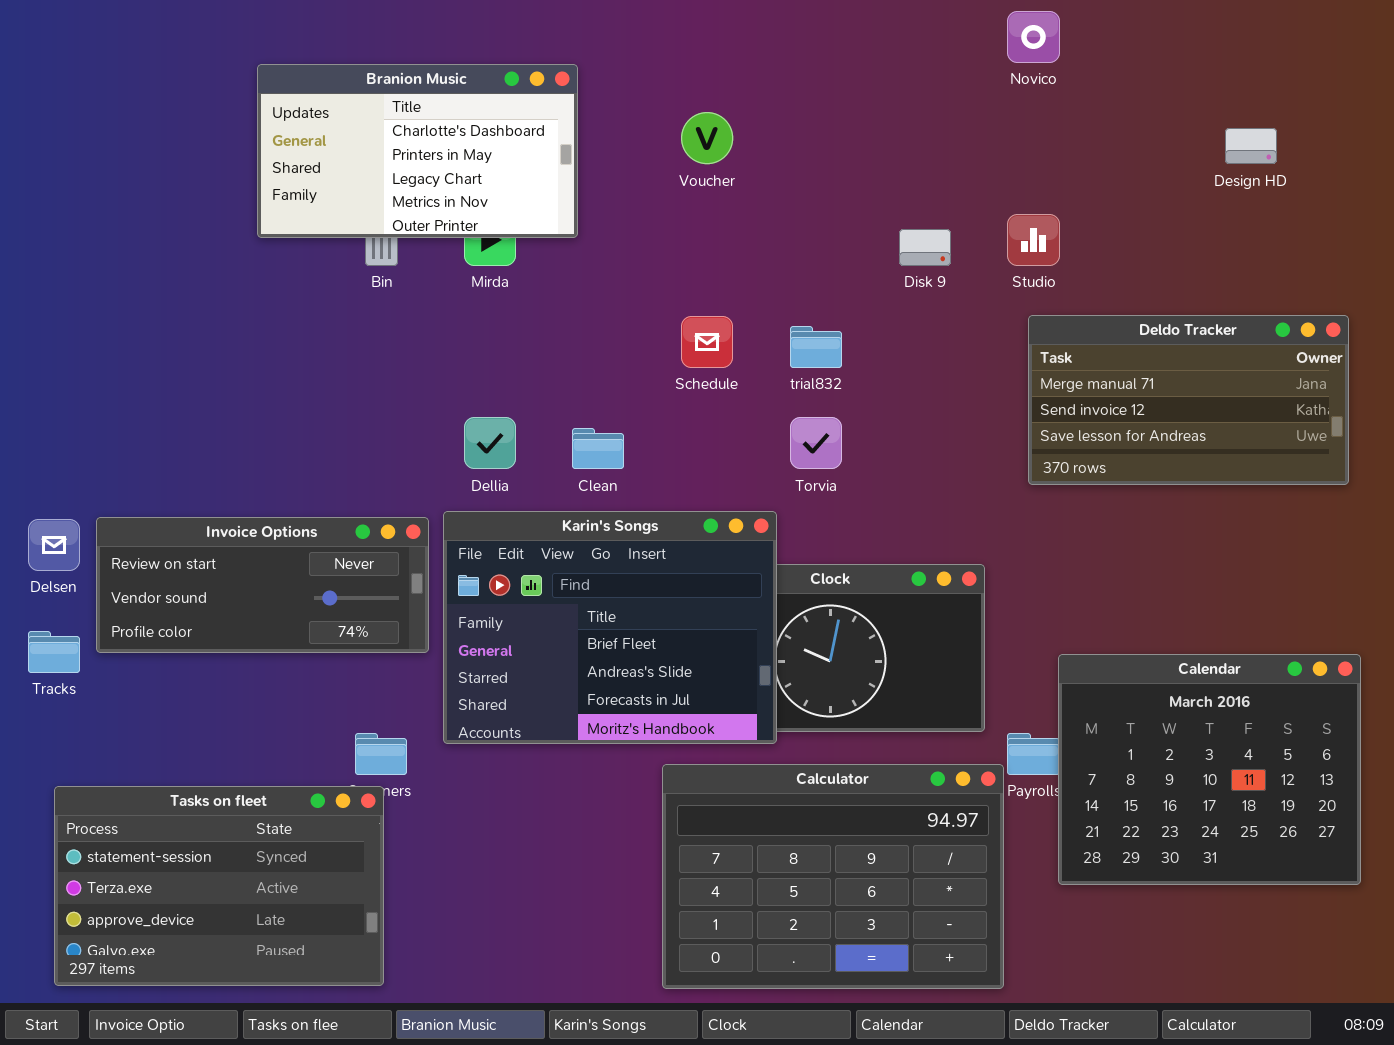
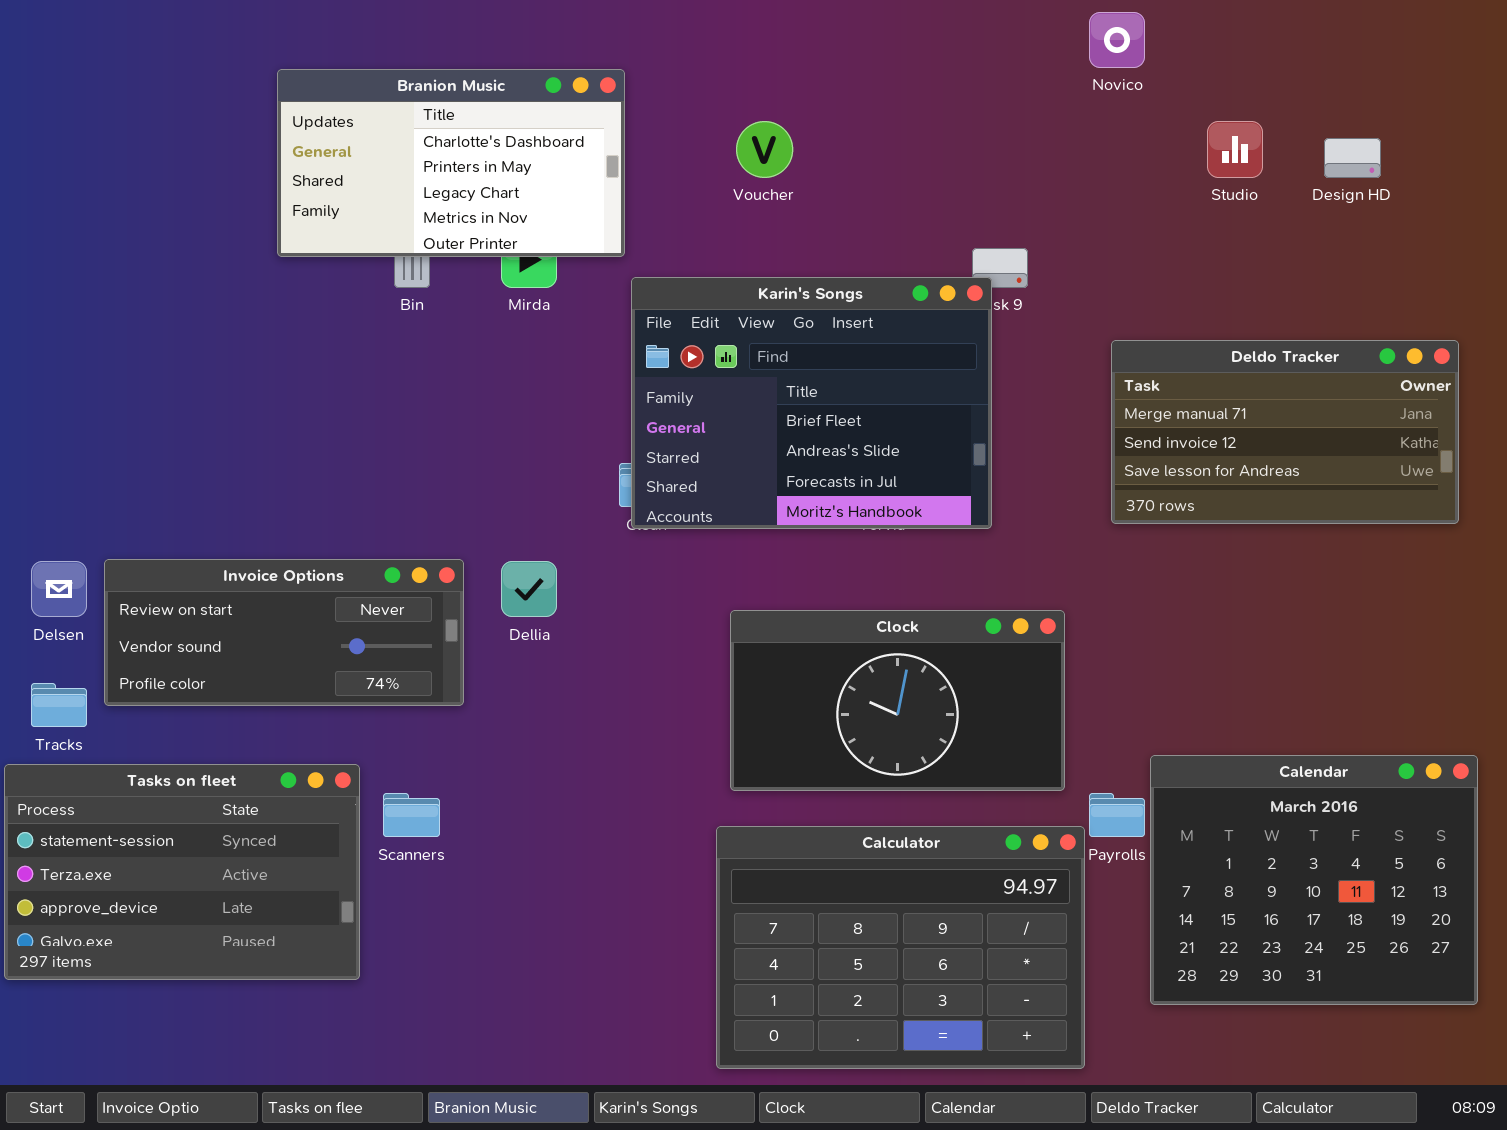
Studio: [1007,214,1060,266] -> [1207,121,1263,178], moved
Dellia: [464,417,516,469] -> [501,561,557,617], moved
Karin's Songs: [443,511,777,744] -> [631,277,992,529], moved
Calendar: [1058,654,1361,885] -> [1150,755,1478,1005], moved
Tasks on fleet: [54,786,384,986] -> [4,764,360,980], moved

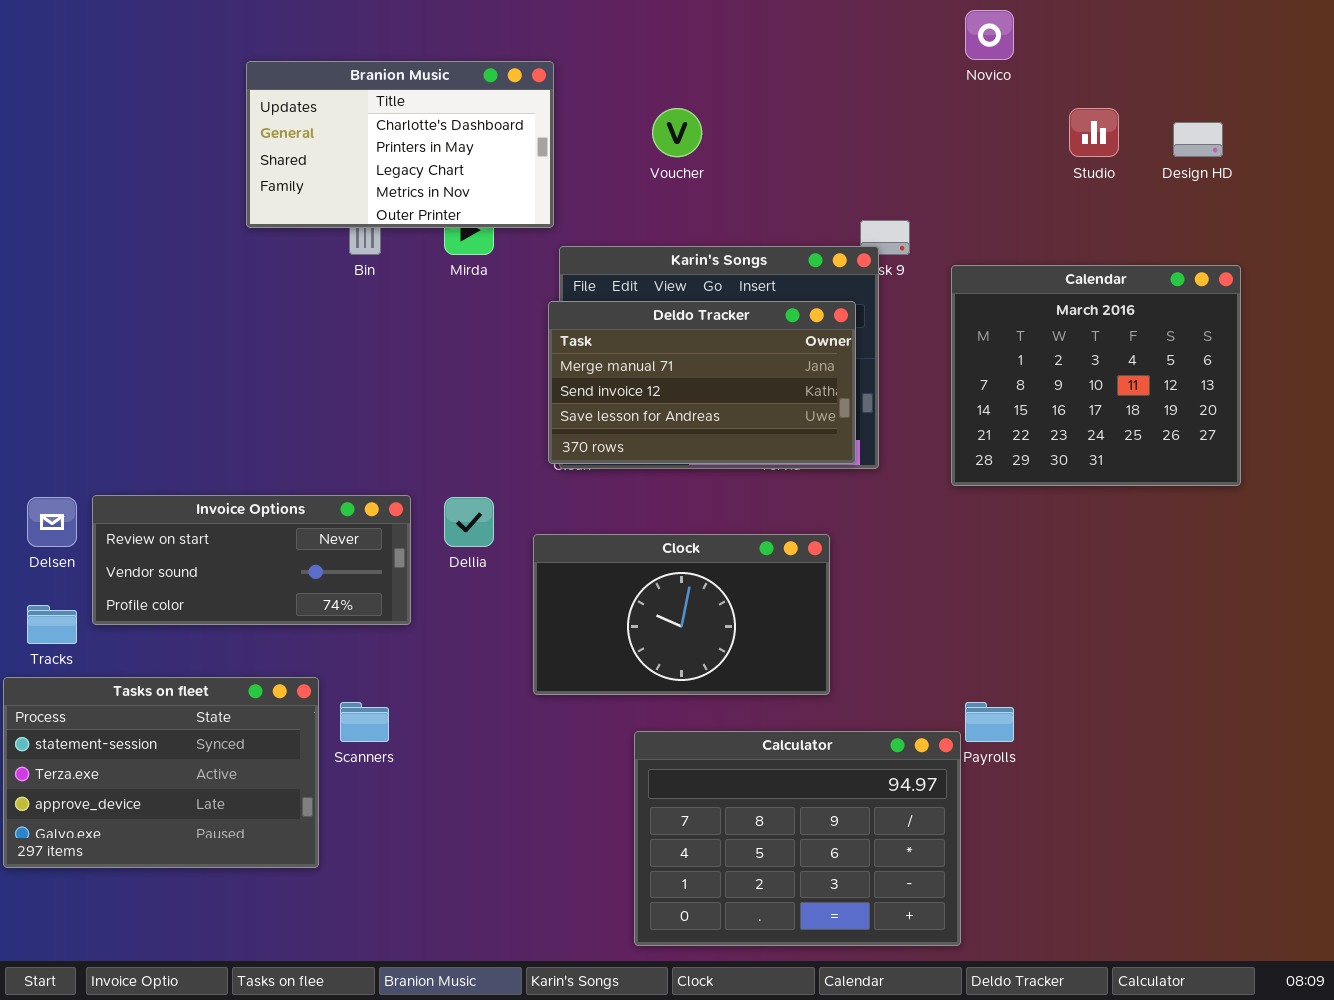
Deldo Tracker: [1111,340,1459,524] -> [548,301,856,464], moved
Clock: [730,610,1065,791] -> [533,534,830,695], moved
Calendar: [1150,755,1478,1005] -> [951,265,1241,486], moved

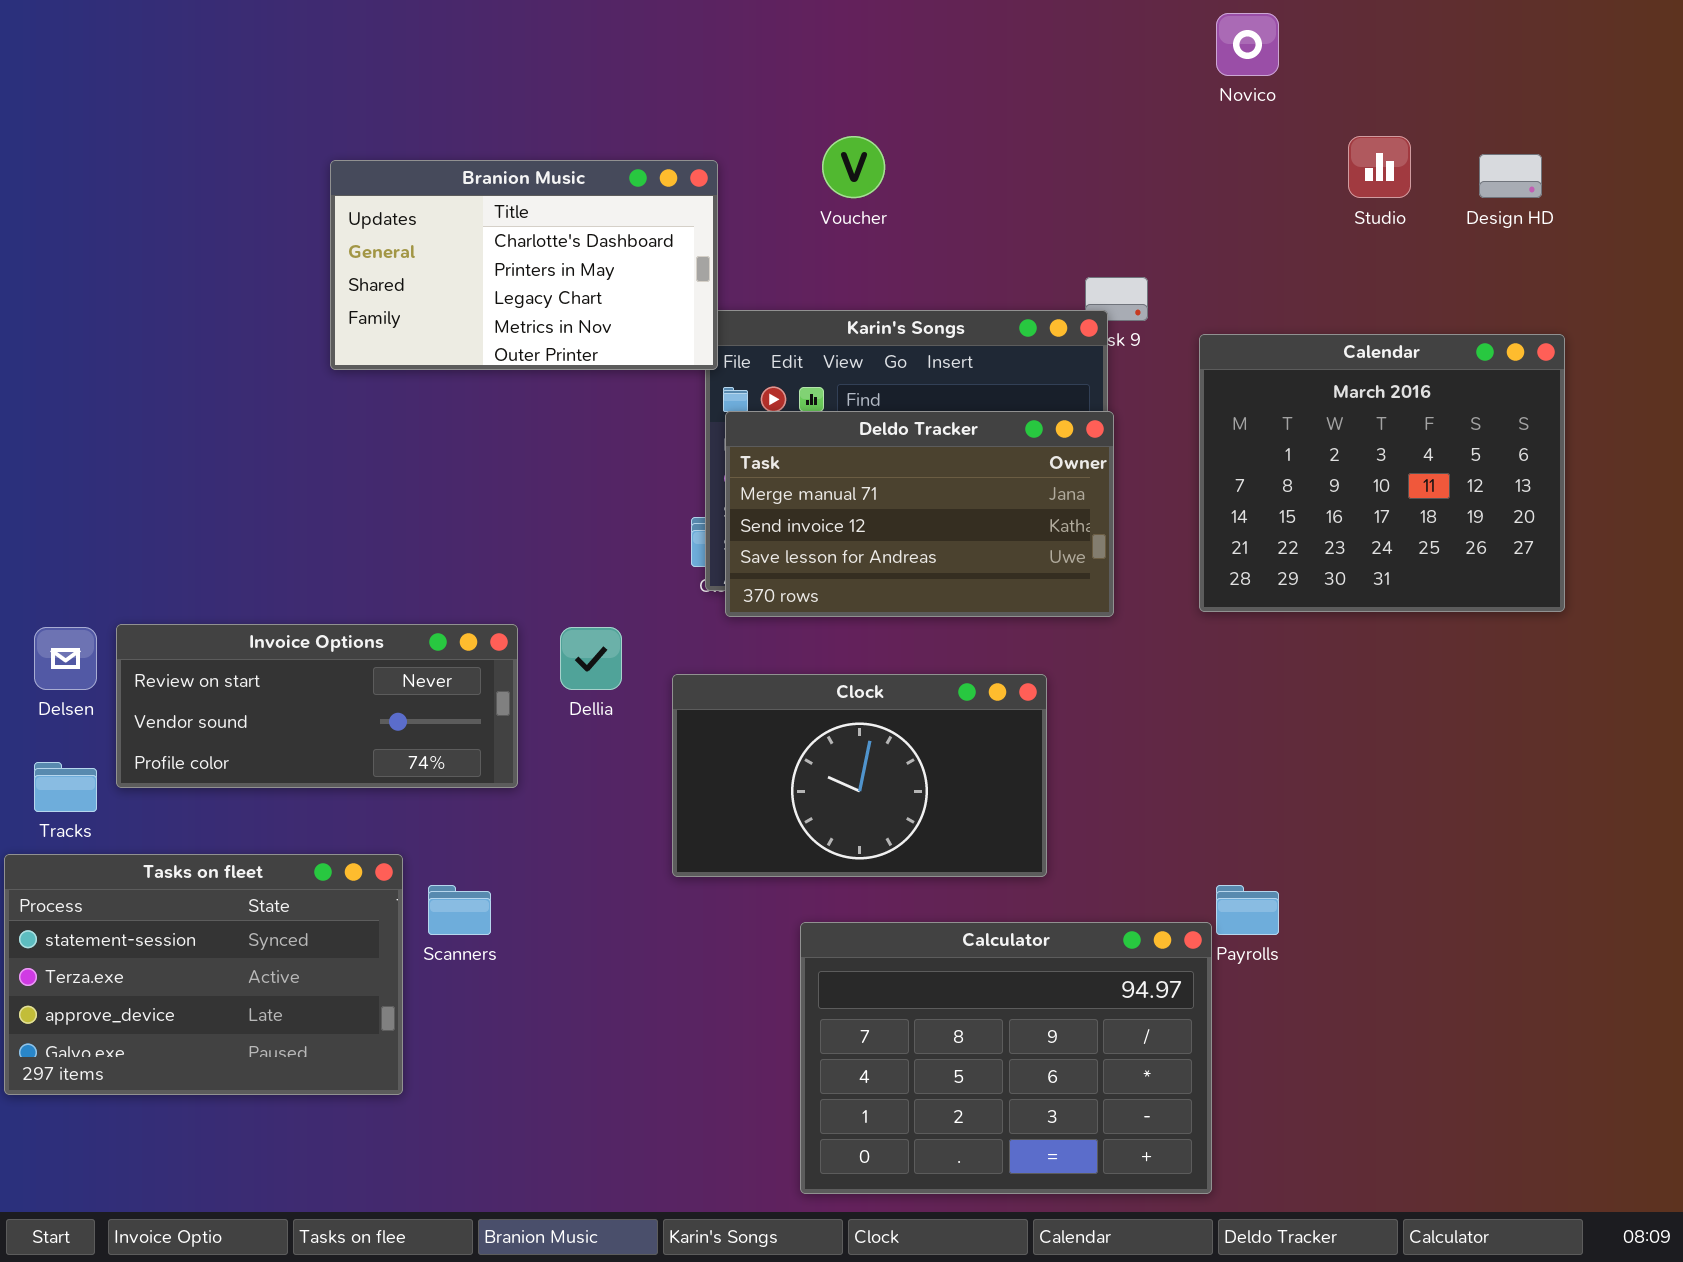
Branion Music: [246,61,554,228] -> [330,160,718,370], moved
Deldo Tracker: [548,301,856,464] -> [725,411,1114,617], moved

